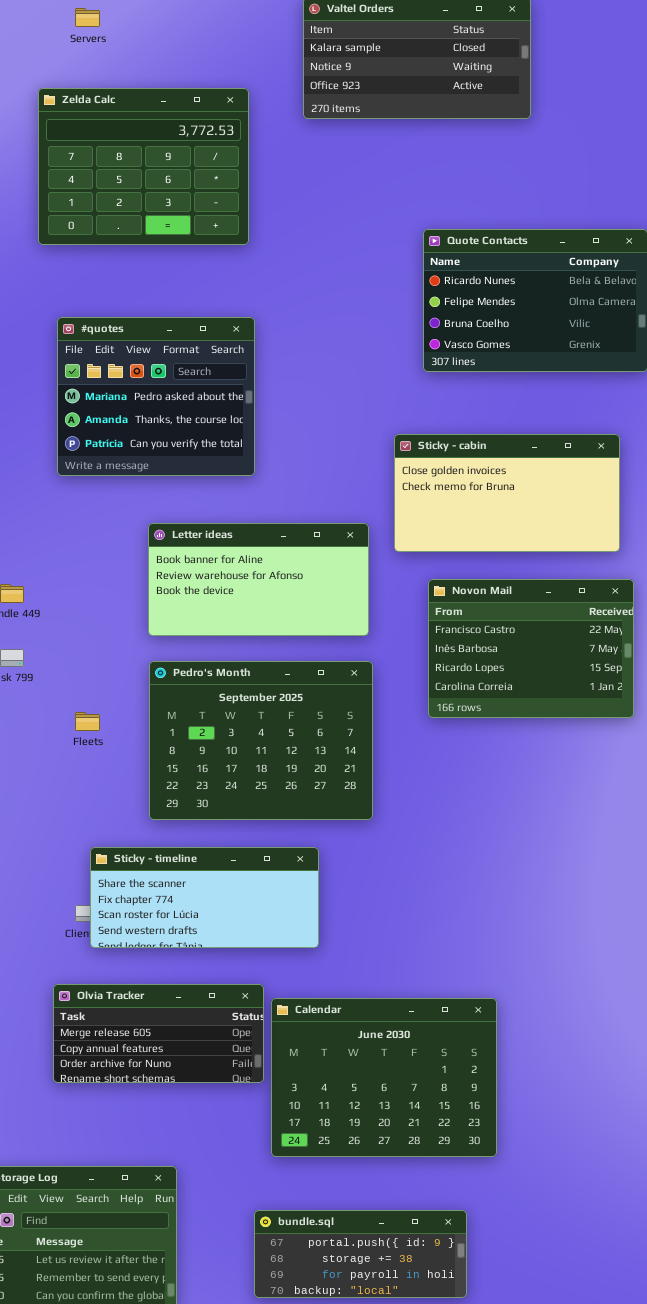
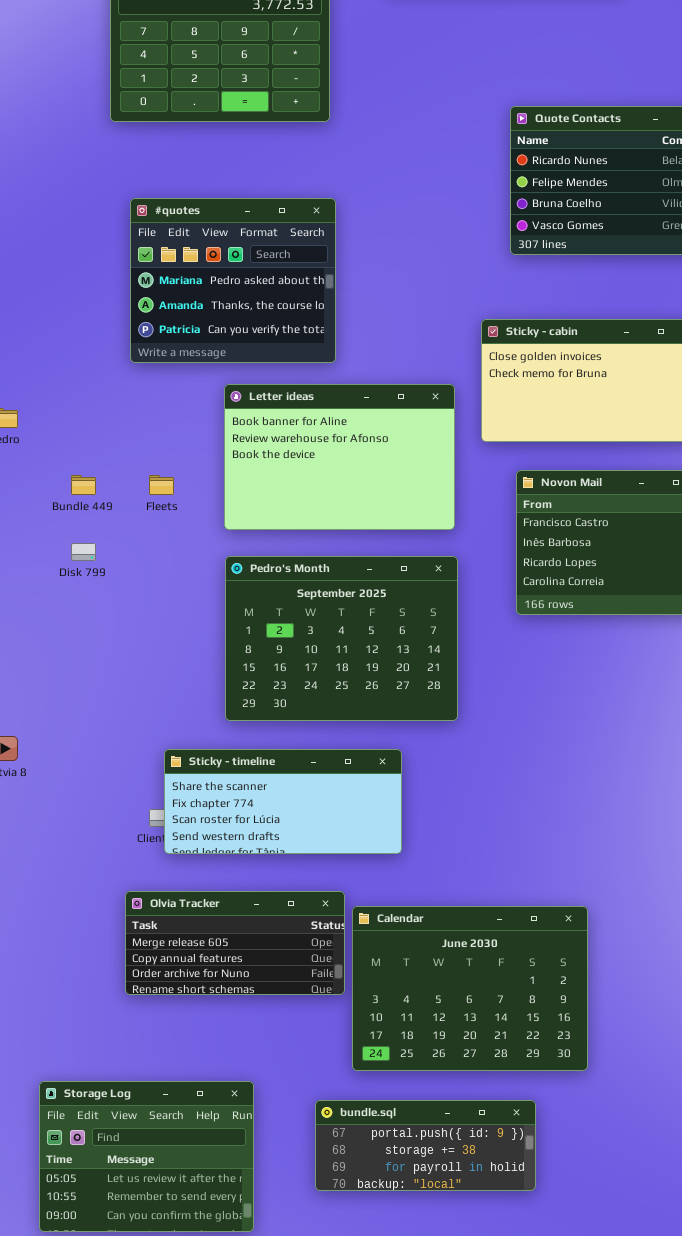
Letter ideas: [148,523,369,636] -> [224,384,455,530], resized
Fleets: [75,712,100,731] -> [149,475,174,495], moved
bundle.sql: [254,1210,467,1298] -> [315,1100,536,1191], moved

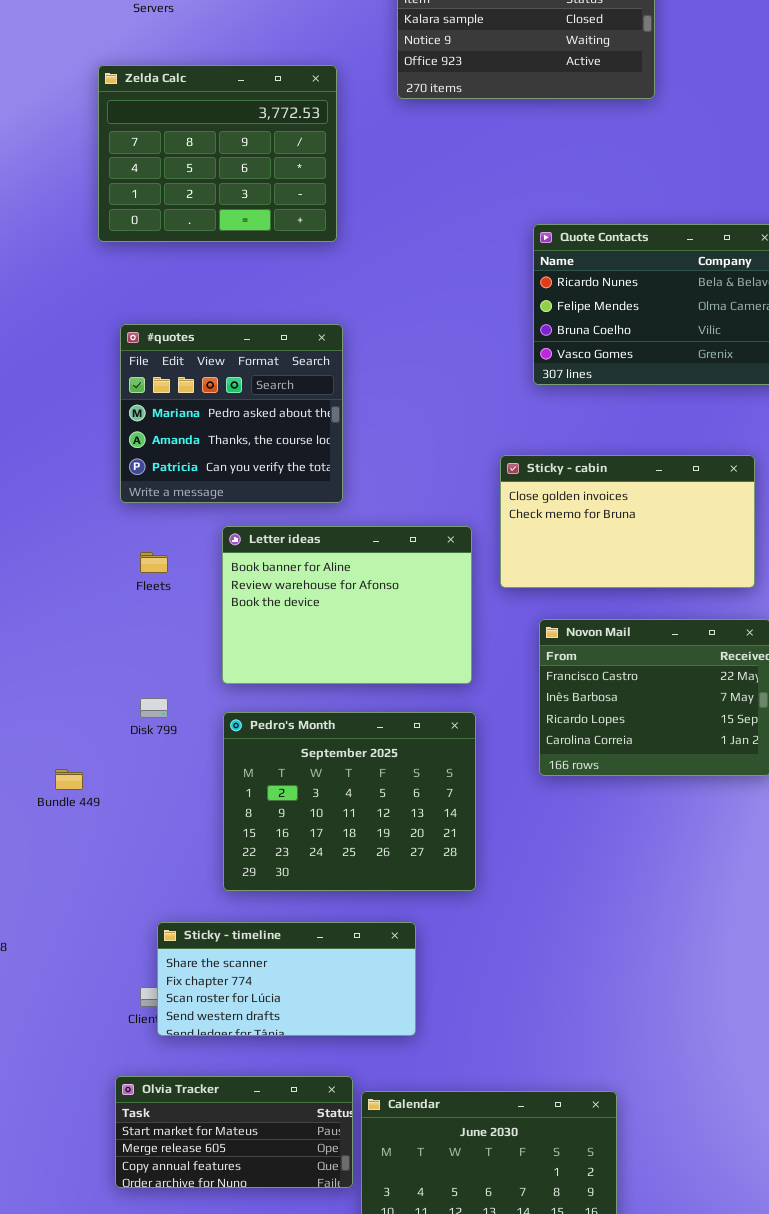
Bundle 449: [71,475,96,495] -> [55,769,83,790], moved
Fleets: [149,475,174,495] -> [140,552,168,573], moved
Disk 799: [71,543,96,561] -> [140,698,168,718], moved
Olvia Tracker: [125,891,345,995] -> [115,1076,353,1188], scrolled up 1 row

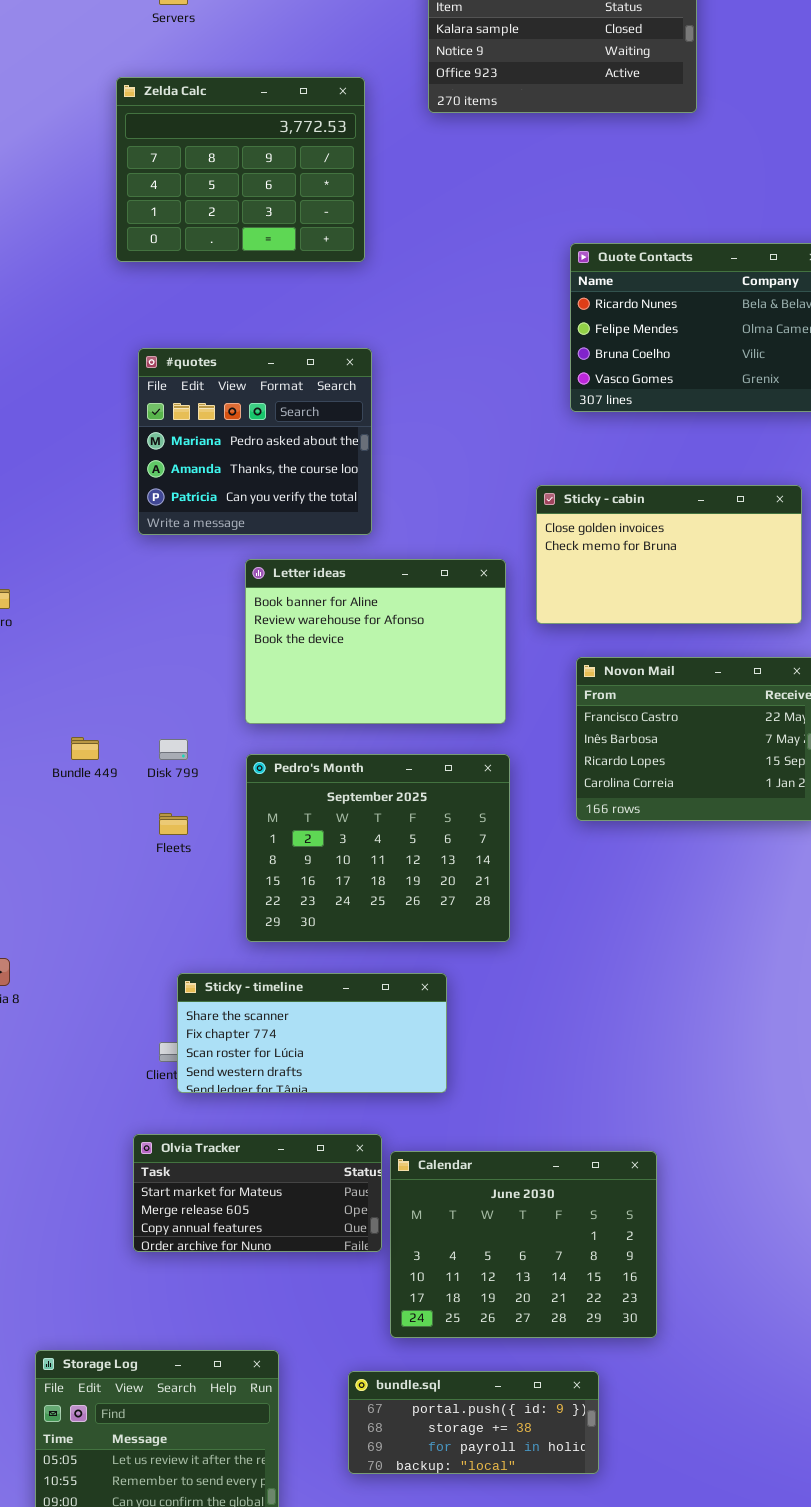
Fleets: [140,552,168,573] -> [159,813,188,835], moved
Bundle 449: [55,769,83,790] -> [71,737,99,760], moved

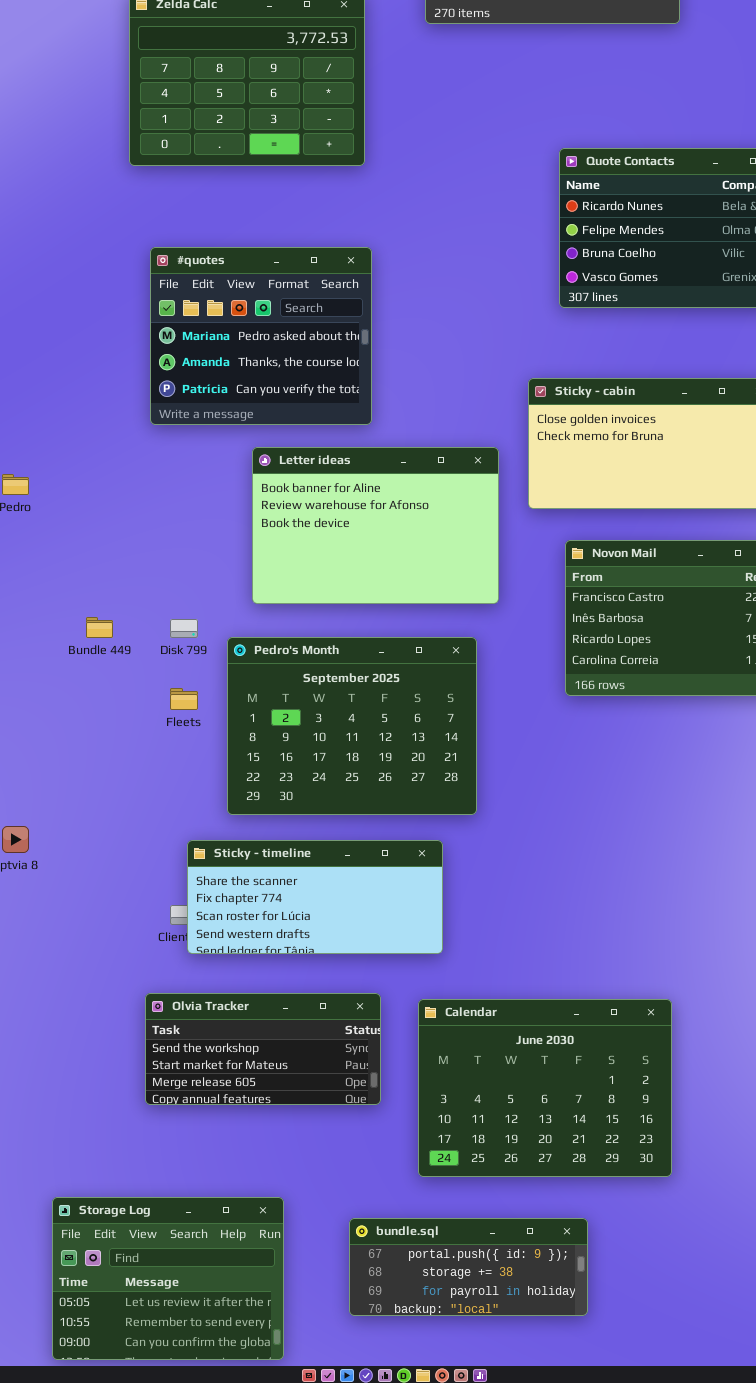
Pedro's Month: [246,754,510,942] -> [227,637,477,815], moved
Olvia Tracker: [133,1134,382,1252] -> [145,993,381,1105], scrolled up 1 row
Calendar: [390,1151,657,1338] -> [418,999,672,1177], moved

